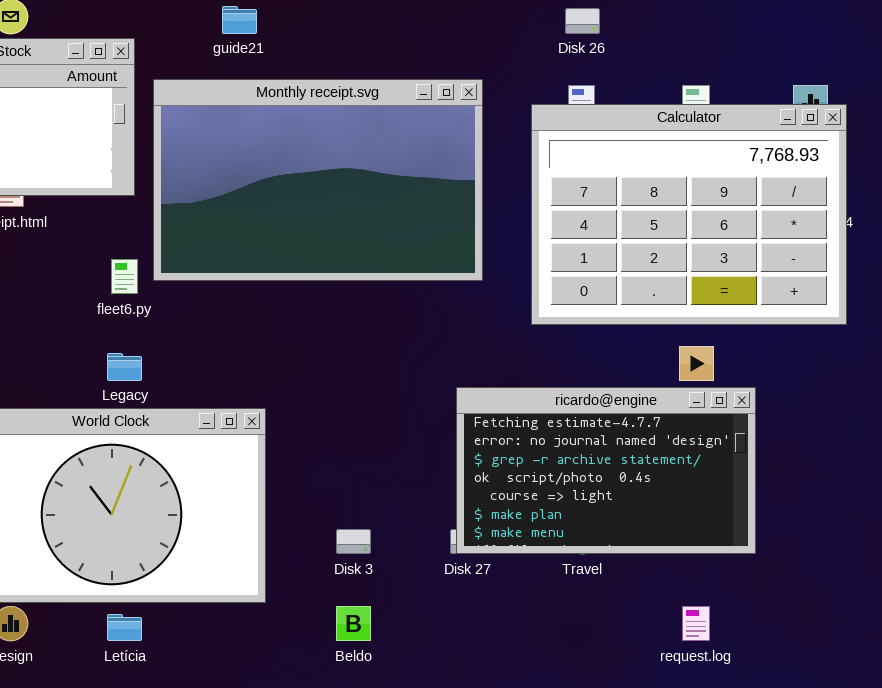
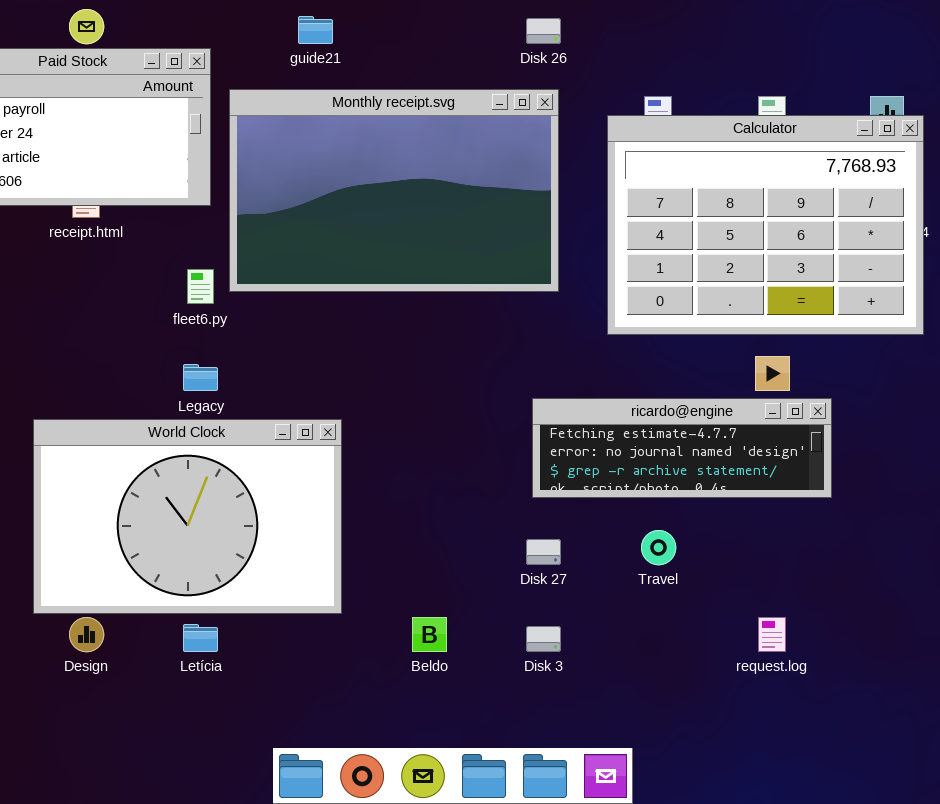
Disk 26: [565,8,600,34] -> [526,18,561,44], moved
ricardo@engine: [456,387,756,554] -> [532,398,832,498], resized
Disk 3: [336,529,371,554] -> [526,626,561,652], moved

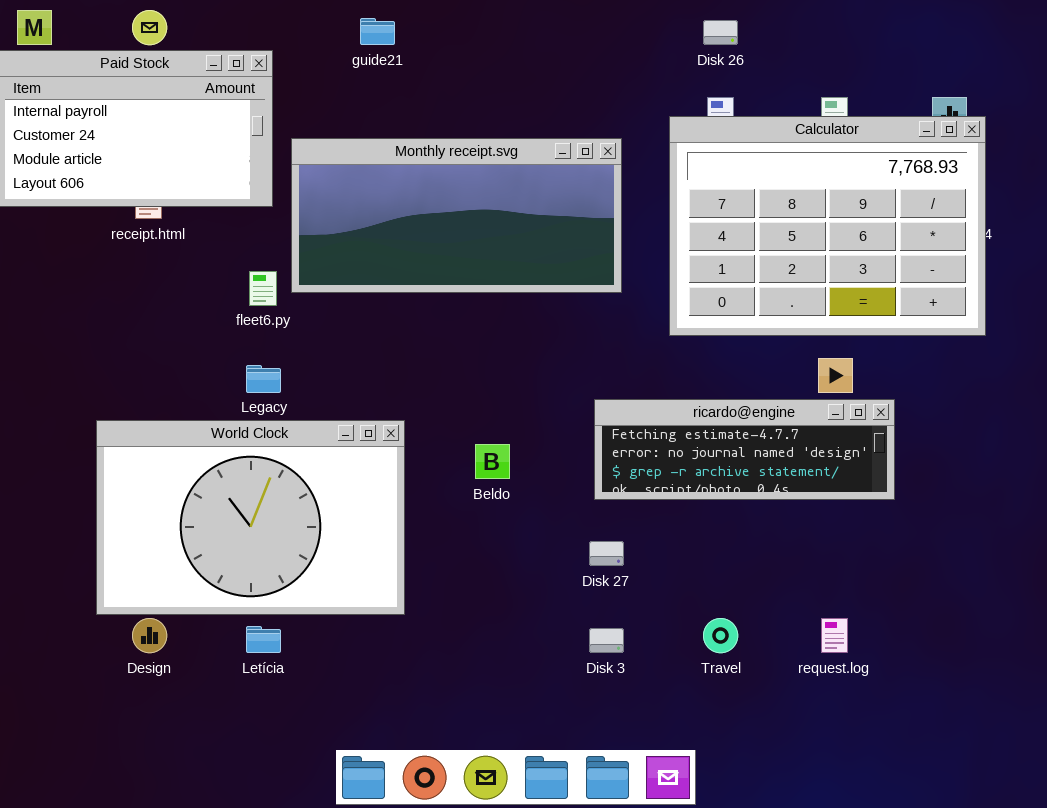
Disk 26: [526,18,561,44] -> [703,20,738,45], moved
Monthly receipt.svg: [229,89,559,292] -> [291,138,622,293], resized
Travel: [641,530,676,565] -> [703,618,738,653], moved
Beldo: [412,617,447,652] -> [475,444,510,479], moved

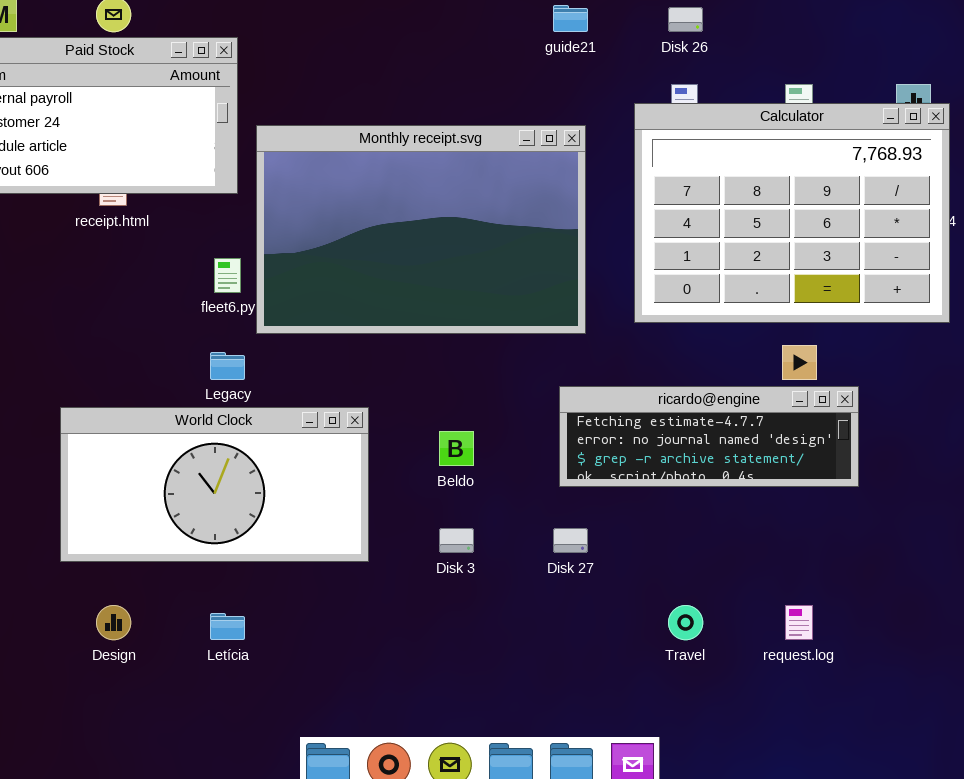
guide21: [360,18,395,45] -> [553,5,588,32], moved
Monthly receipt.svg: [291,138,622,293] -> [256,125,586,334], resized
World Clock: [96,420,405,615] -> [60,407,369,562], resized
Disk 3: [589,628,624,653] -> [439,528,474,553], moved

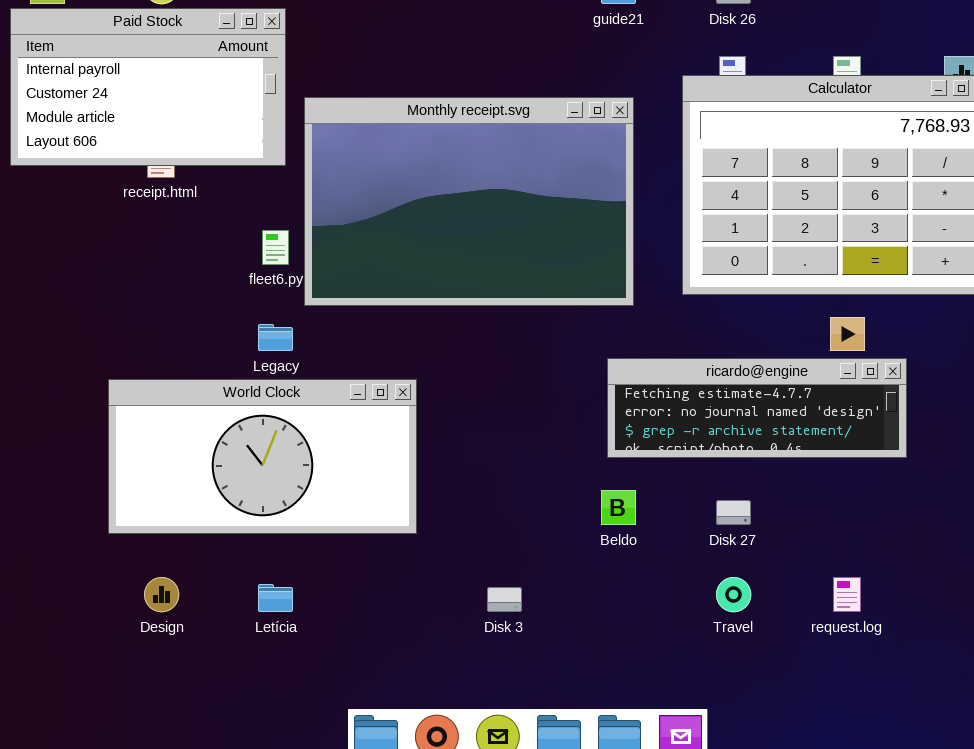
Beldo: [439,431,474,466] -> [601,490,636,525], moved
Disk 3: [439,528,474,553] -> [487,587,522,612], moved
Disk 27: [553,528,588,553] -> [716,500,751,525], moved

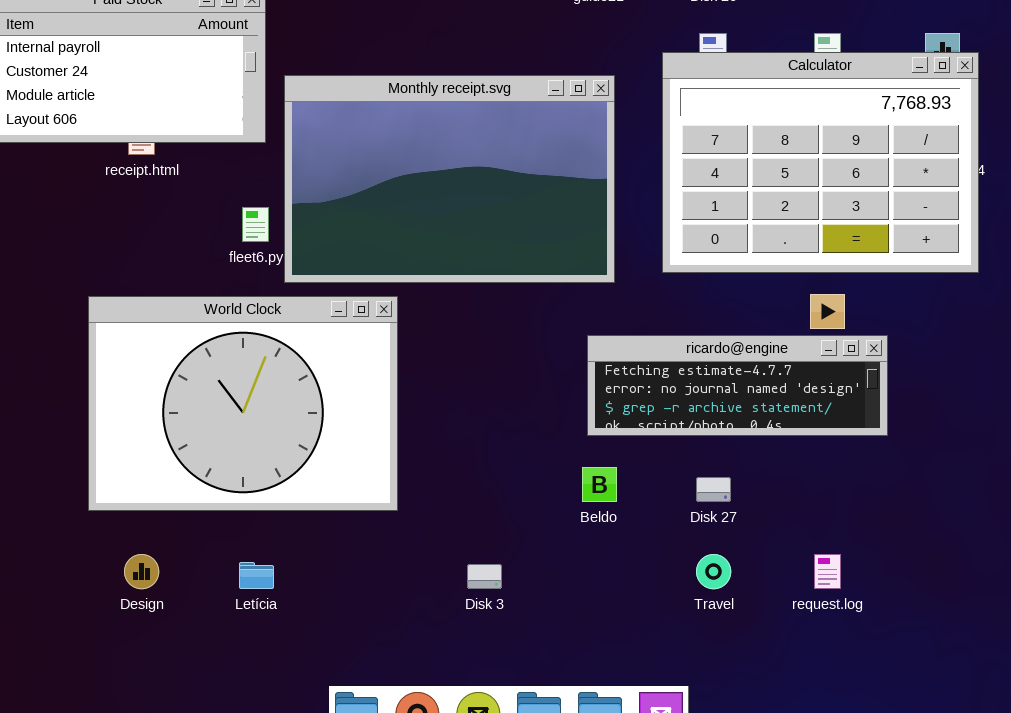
World Clock: [108,379,417,534] -> [88,296,398,511], resized

